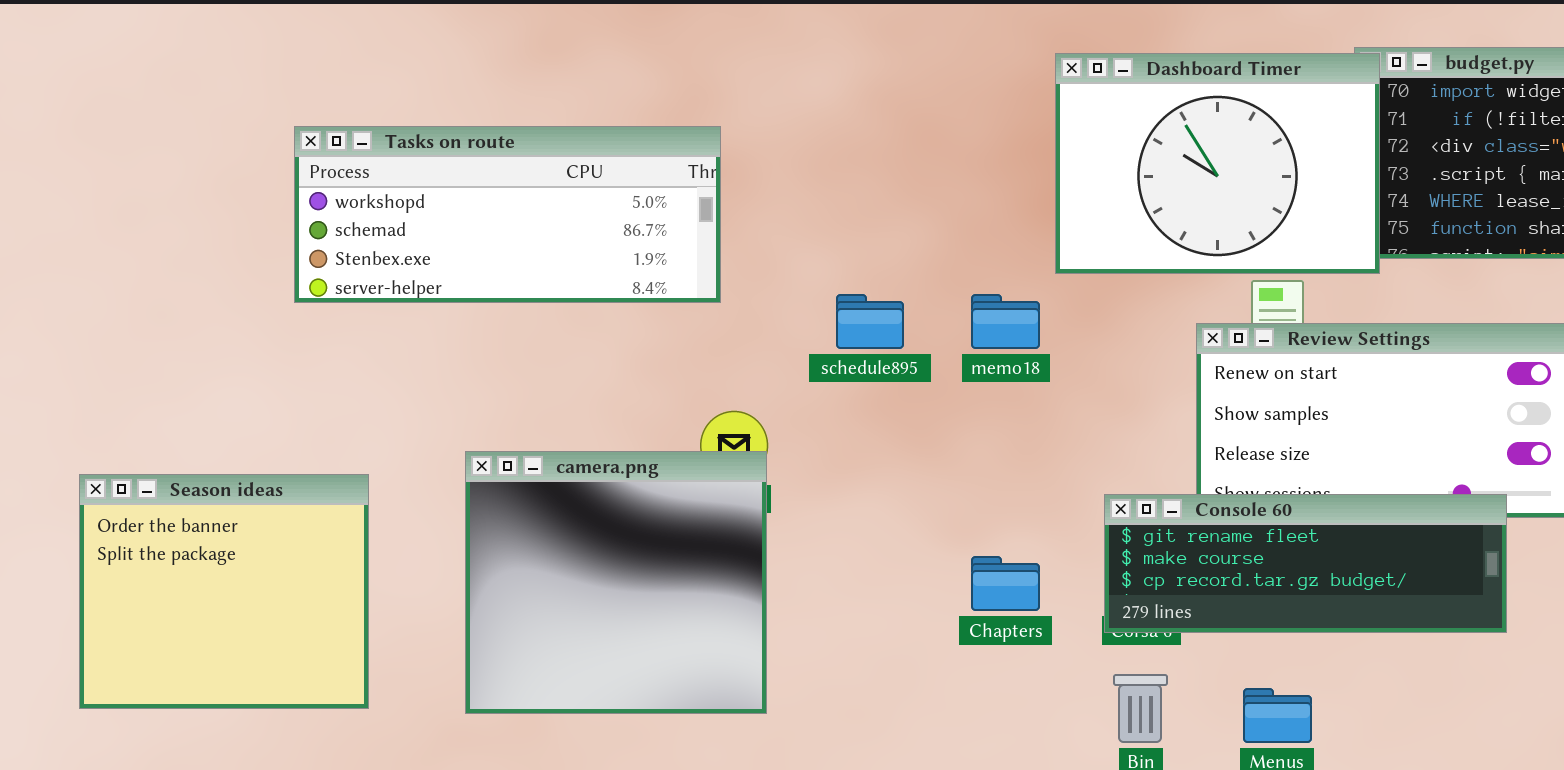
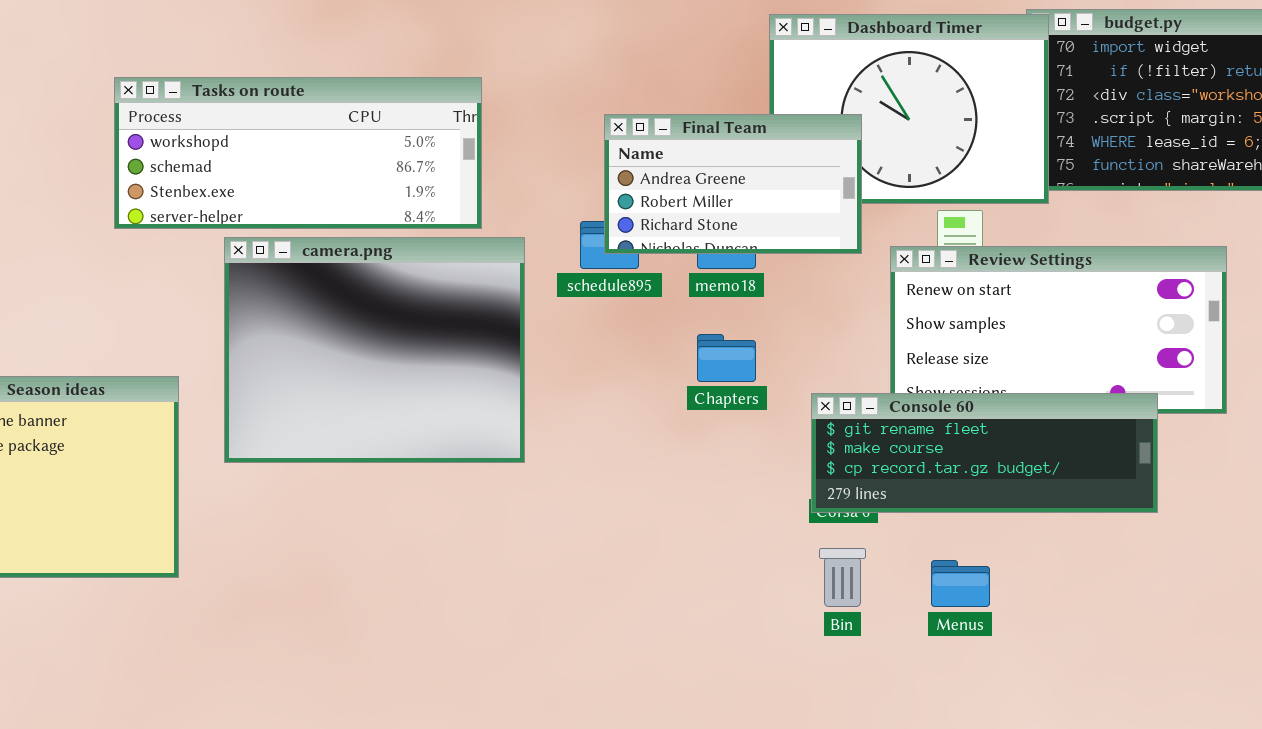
Final Team: none -> [604,114,862,254], opened
camera.png: [465,451,767,714] -> [224,237,525,463], moved, resized
Chapters: [971,556,1040,611] -> [697,334,756,382], moved

